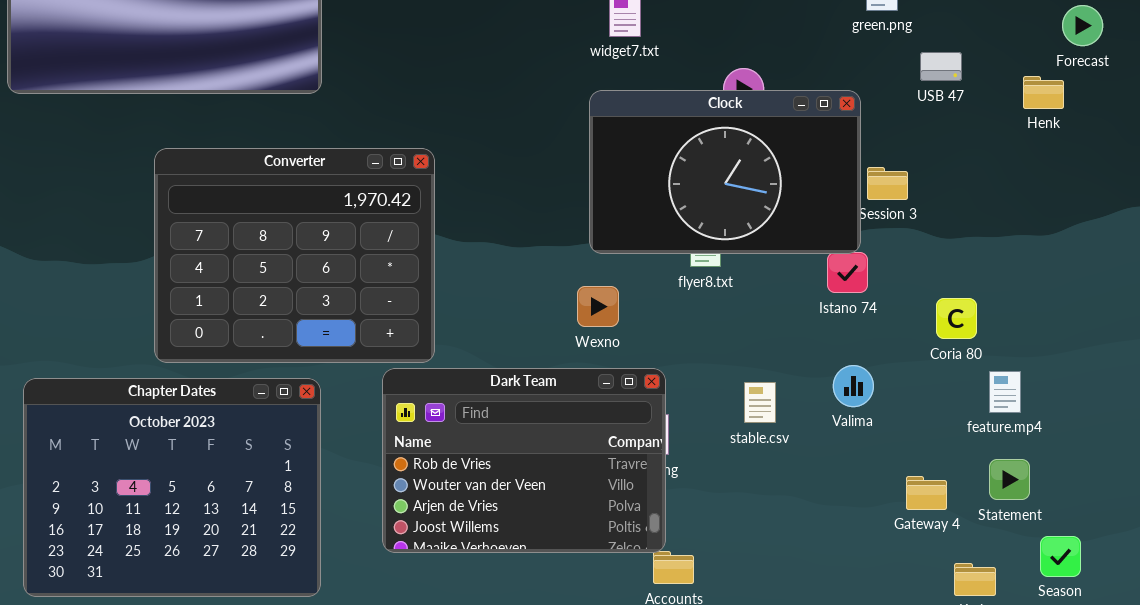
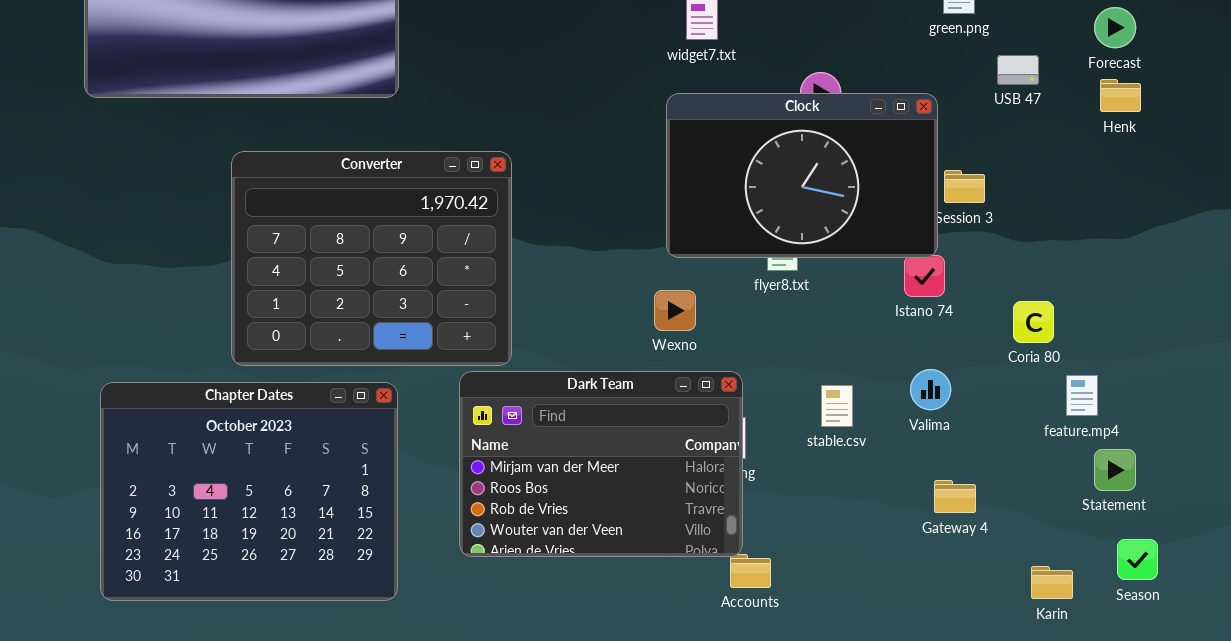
Forecast: [1062,5,1103,46] -> [1094,7,1136,48], moved
Dark Team: [382,368,666,553] -> [459,371,743,557], scrolled up 2 rows
Statement: [989,459,1030,500] -> [1094,449,1136,491], moved
Gateway 4: [906,476,947,510] -> [934,480,976,513], moved

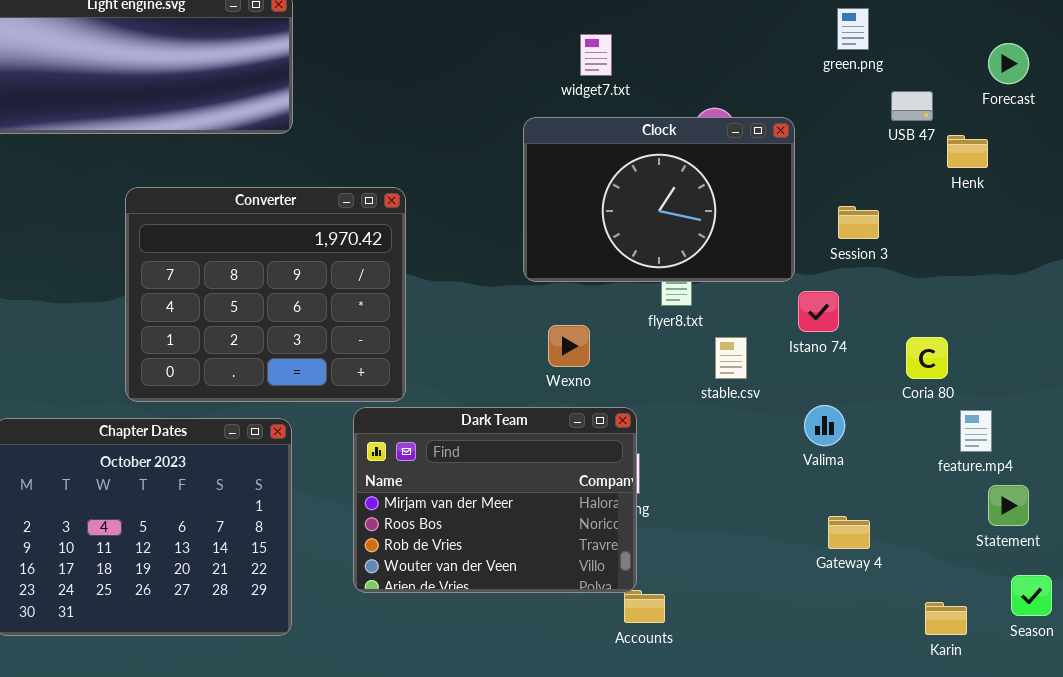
Henk: [1100,79,1141,112] -> [947,135,988,168], moved
Clock: [666,93,938,258] -> [523,117,795,282], moved
stable.csv: [821,385,853,427] -> [715,337,747,379], moved

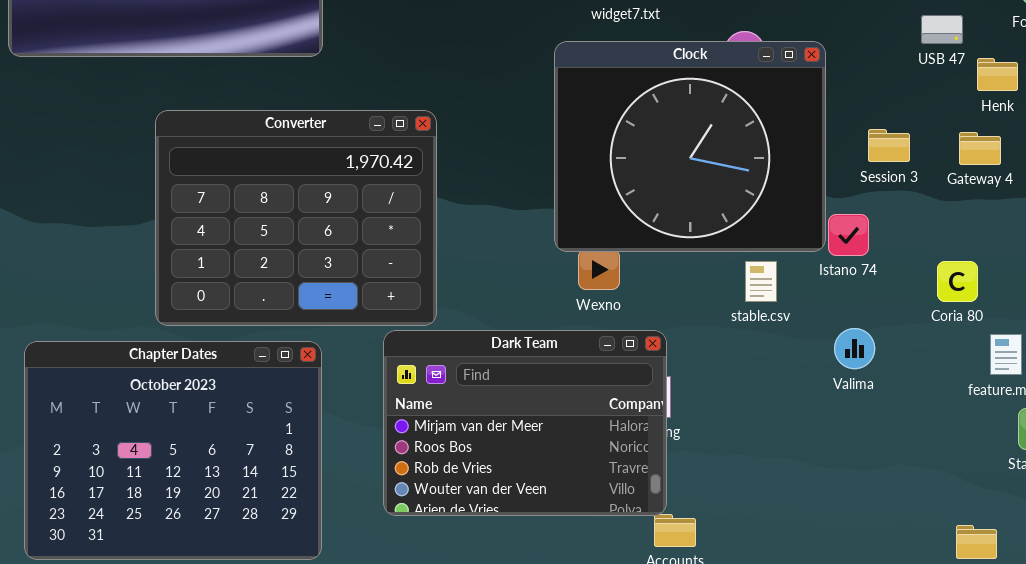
Clock: [523,117,795,282] -> [554,41,826,252], resized
Gateway 4: [828,516,870,549] -> [959,132,1001,165], moved

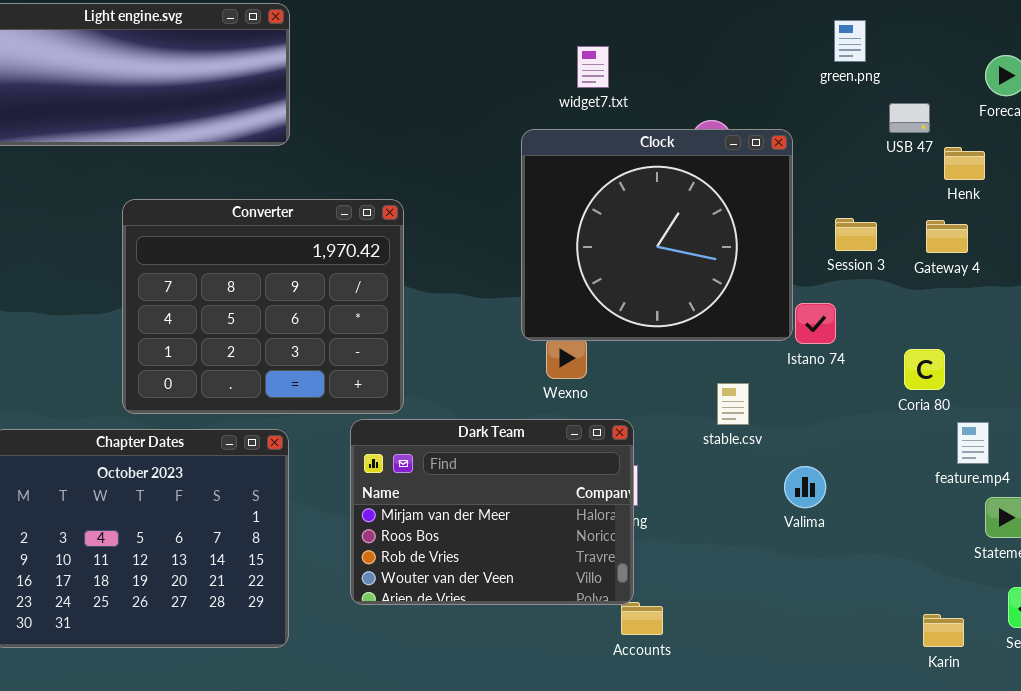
stable.csv: [745,261,777,302] -> [717,383,749,425], moved
Valima: [834,328,875,369] -> [784,466,826,508], moved

